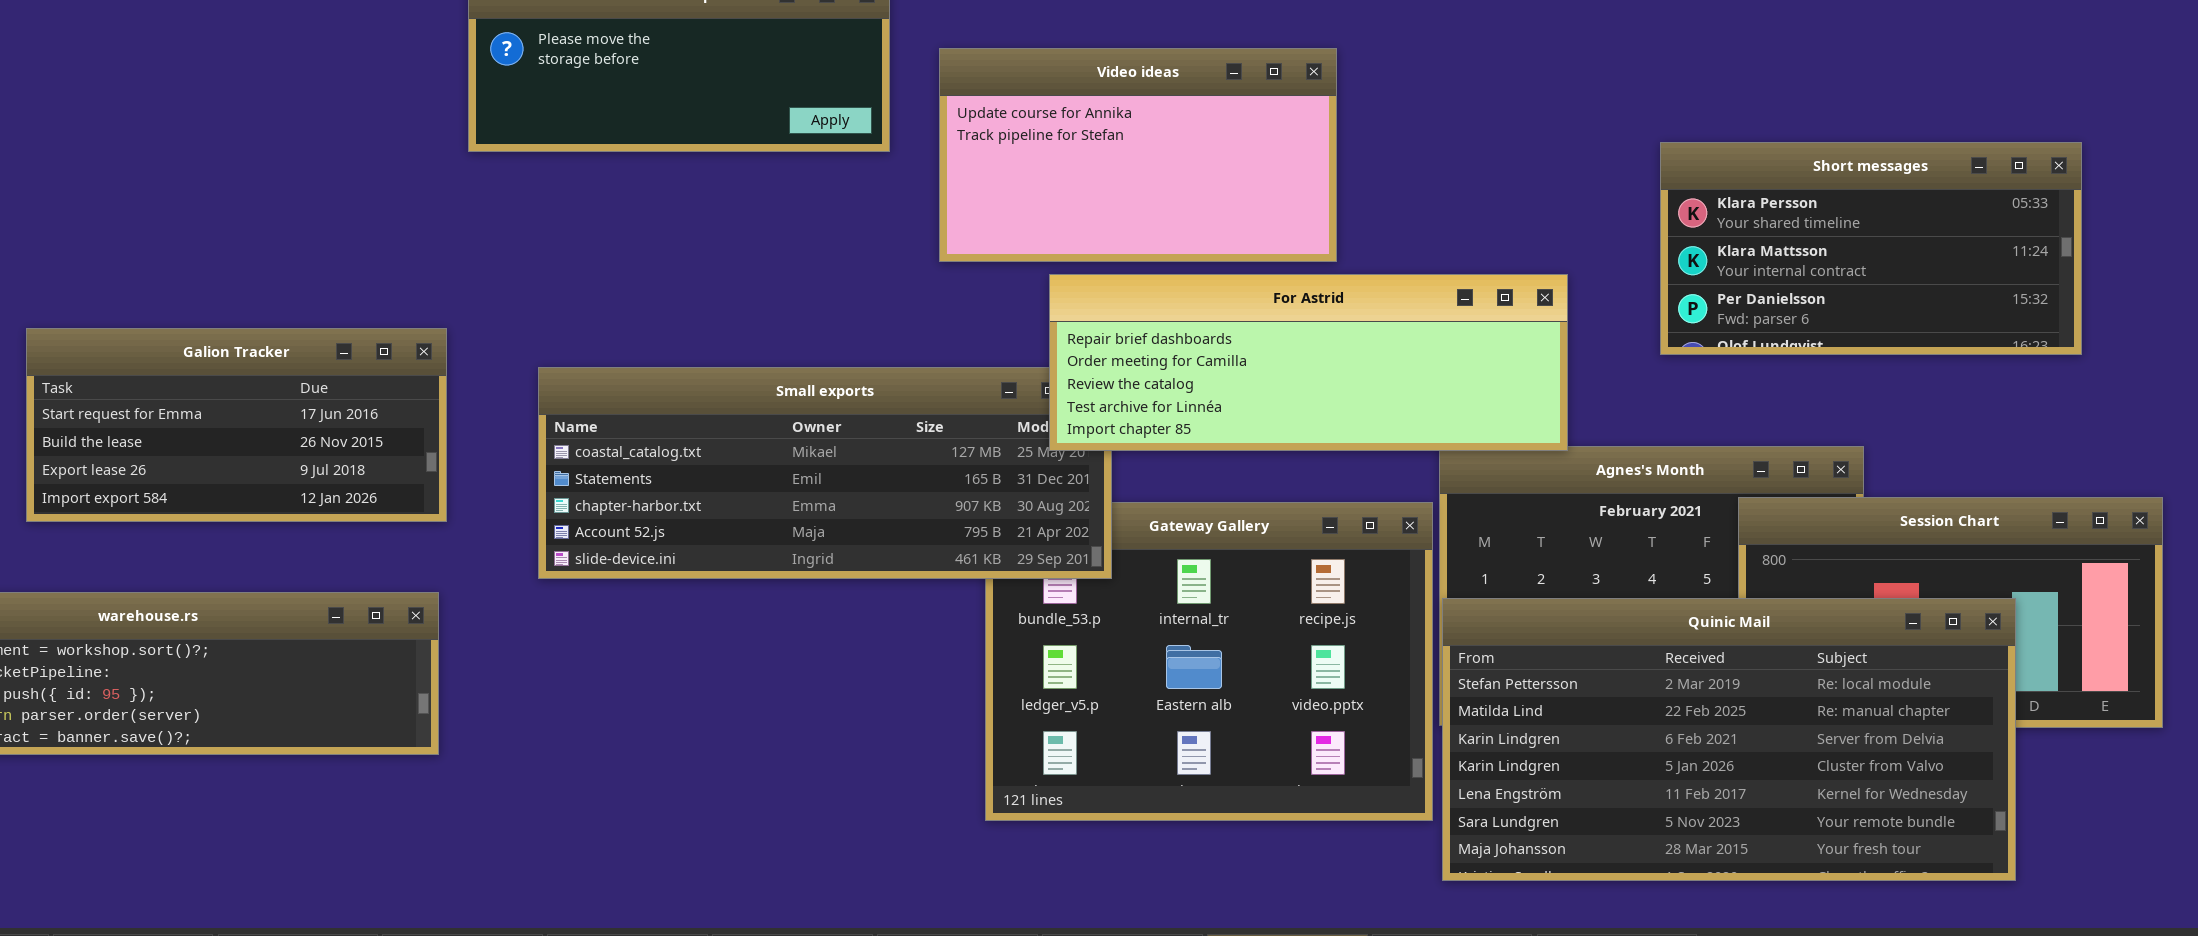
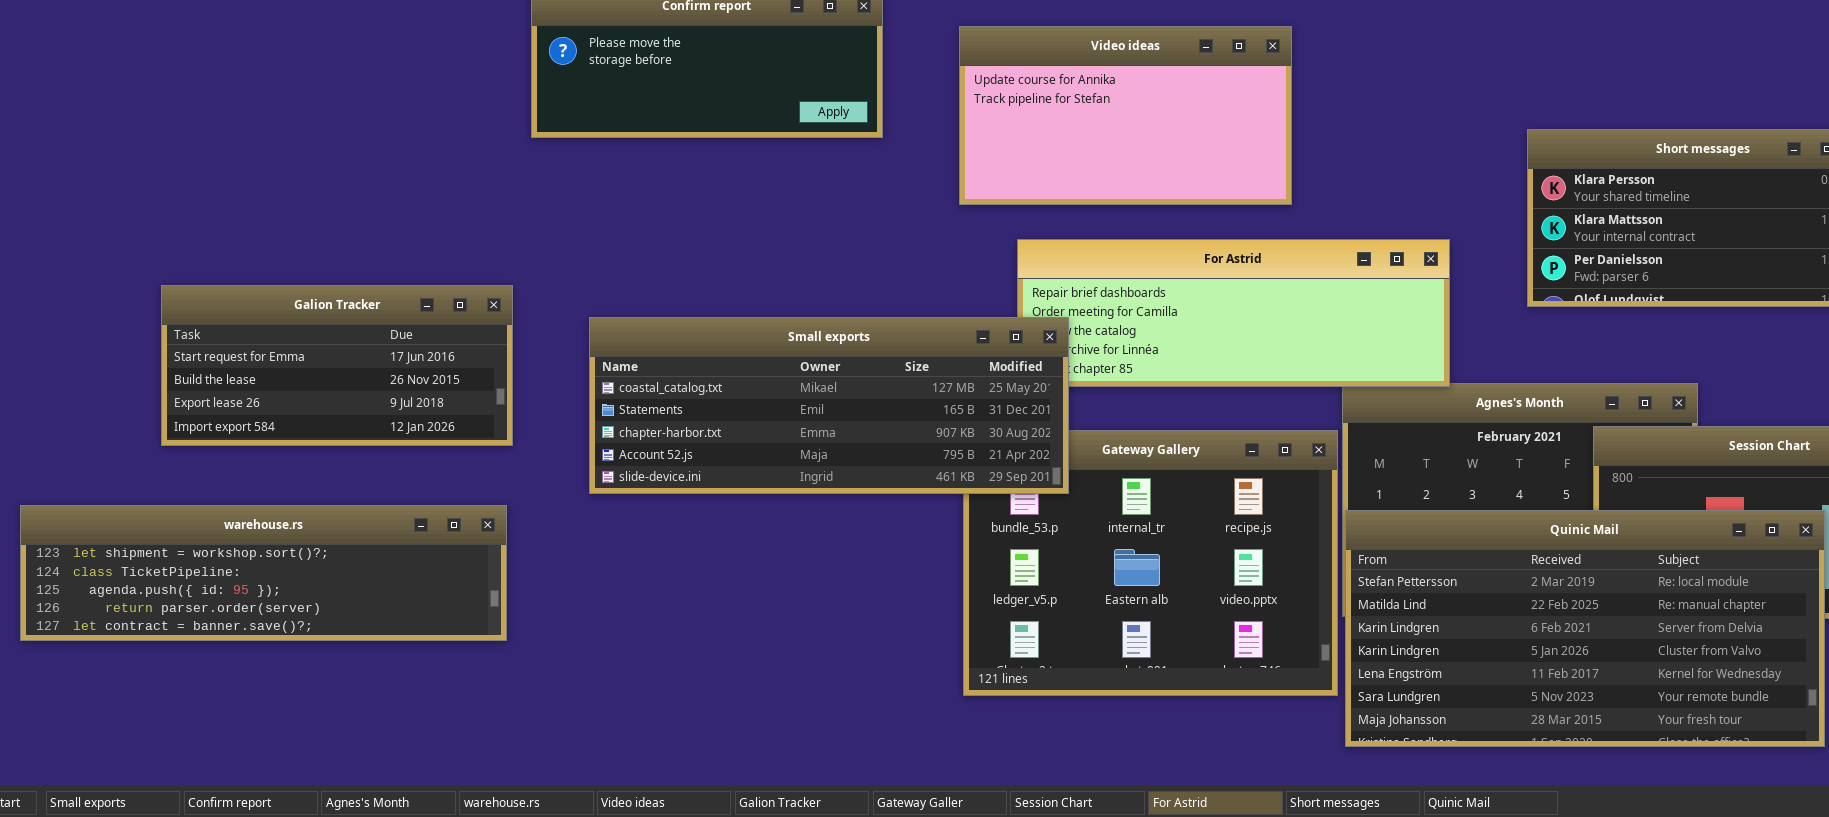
Video ideas: [939,48,1337,262] -> [959,26,1292,205], moved
Small exports: [538,367,1112,579] -> [589,317,1069,494], raised

